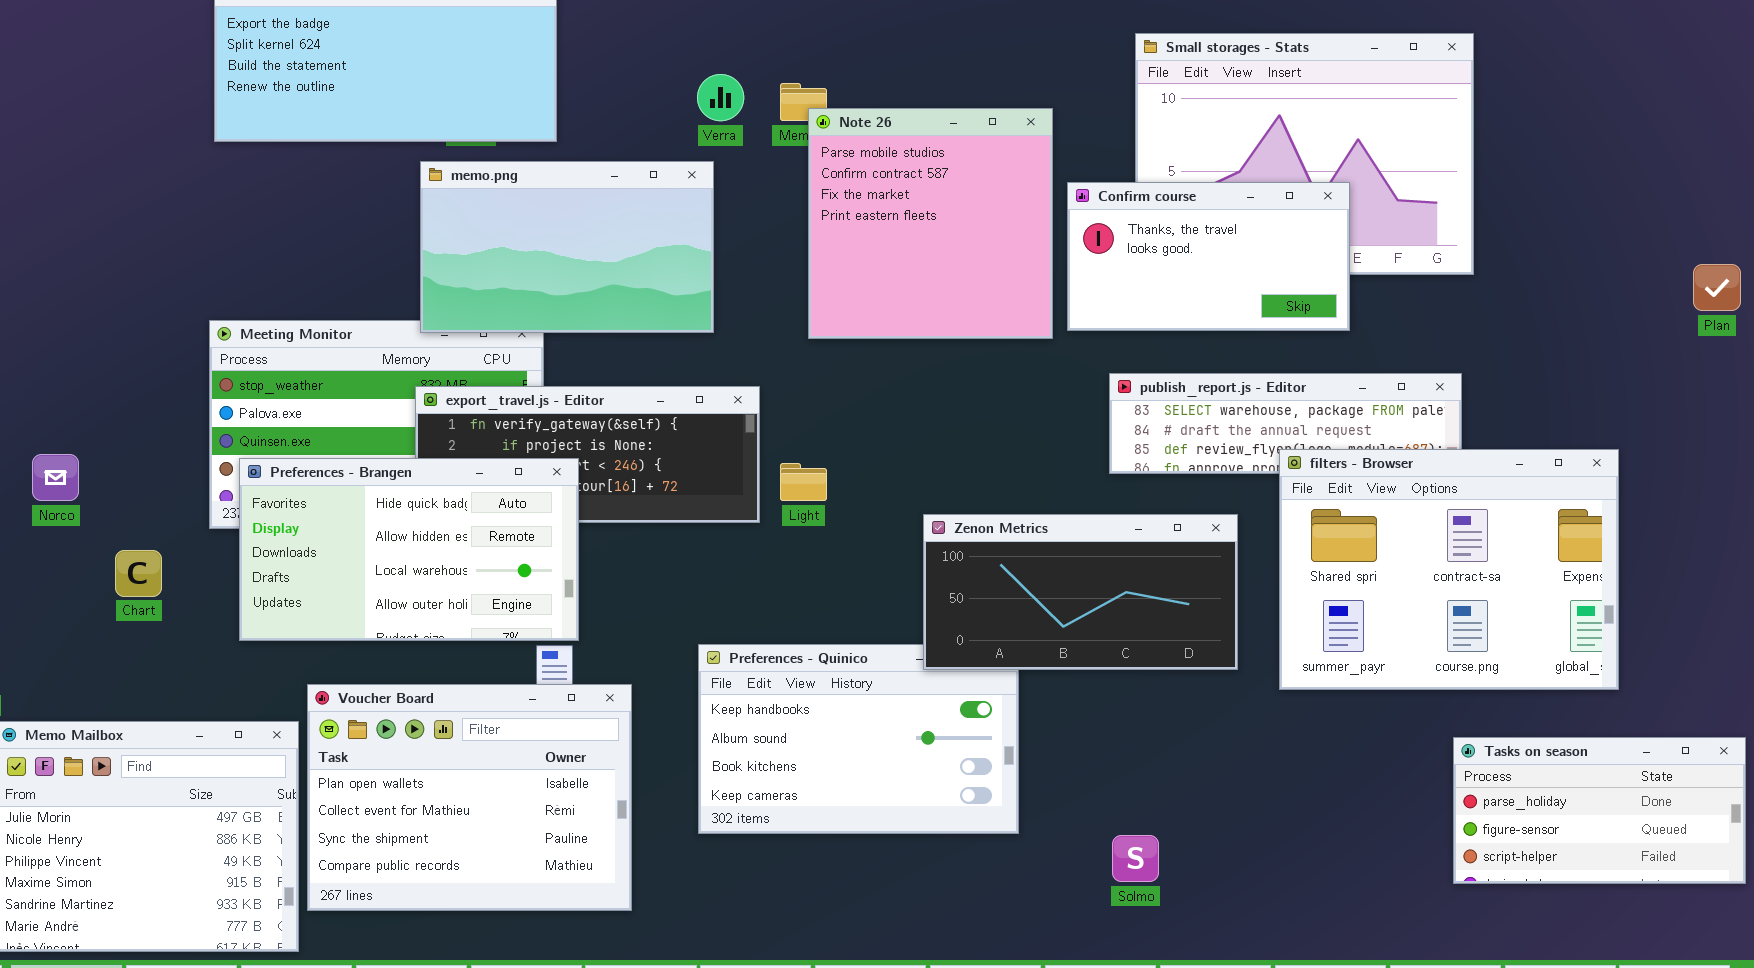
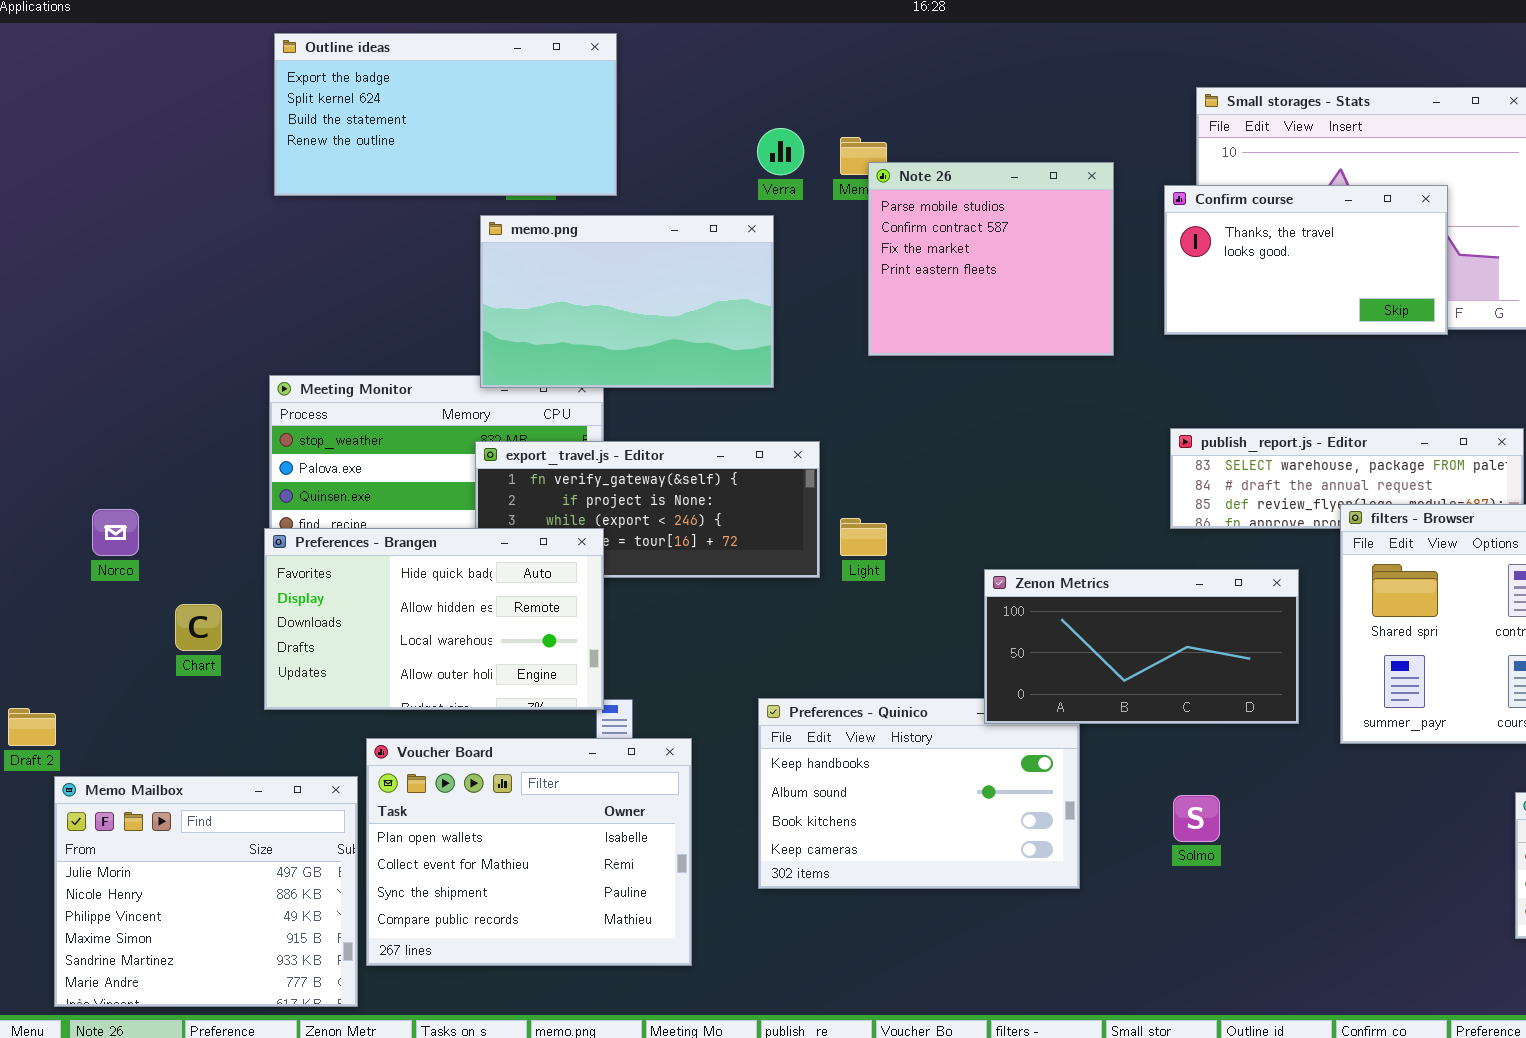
Note 26: [808,108,1053,339] -> [868,162,1114,356], resized
Confirm course: [1067,182,1350,331] -> [1164,185,1448,335], moved
Preferences - Brangen: [239,458,579,641] -> [264,528,604,710], moved
Solmo: [1112,835,1159,882] -> [1173,795,1220,842], moved

